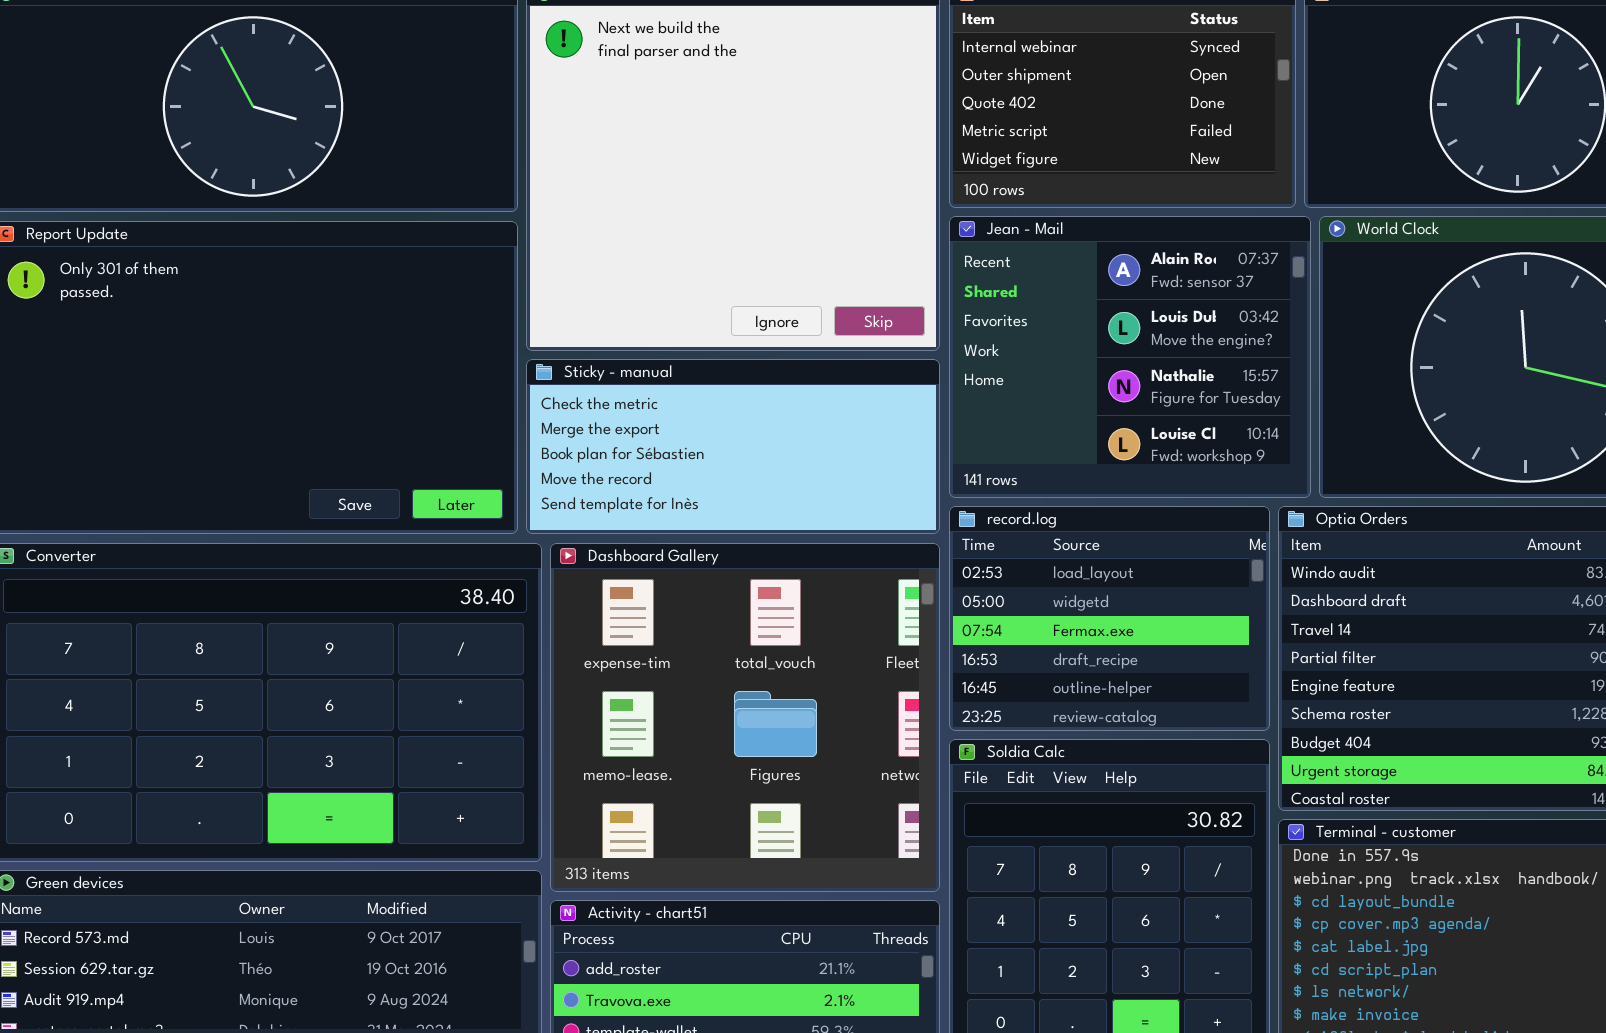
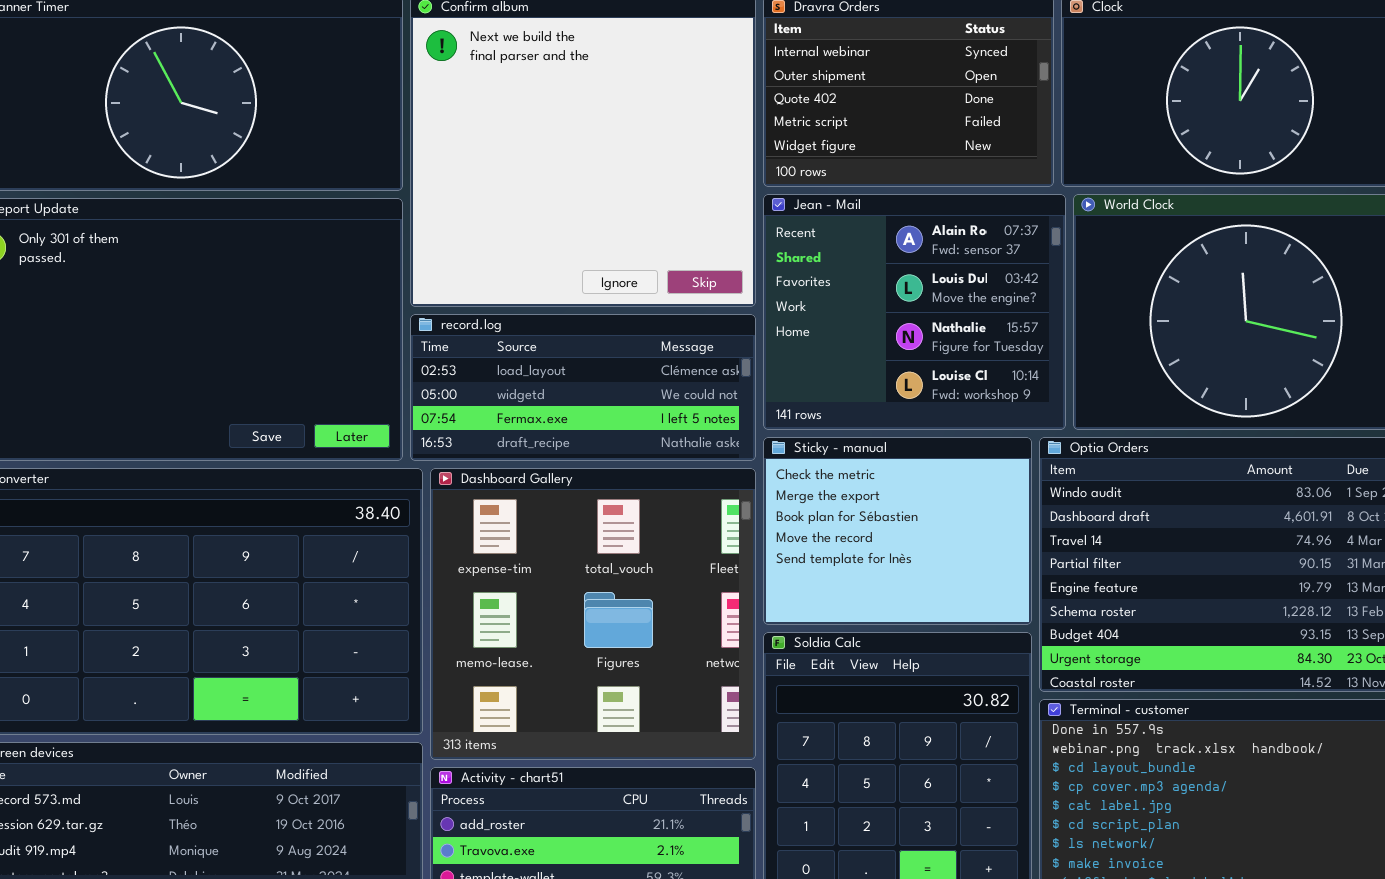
Sticky - manual: [526,359,940,534] -> [763,437,1032,625], moved, resized
record.log: [949,506,1270,731] -> [410,314,756,461], moved, resized

